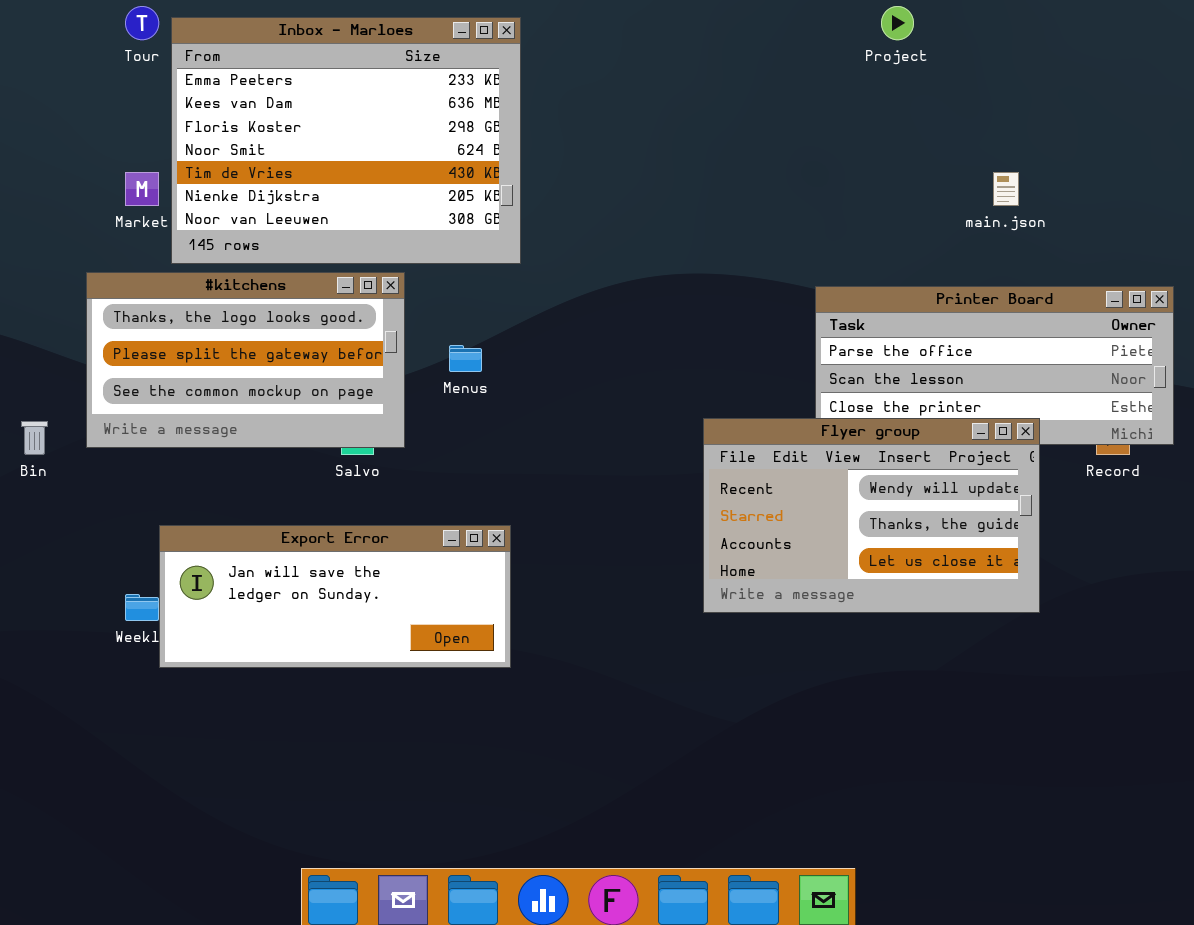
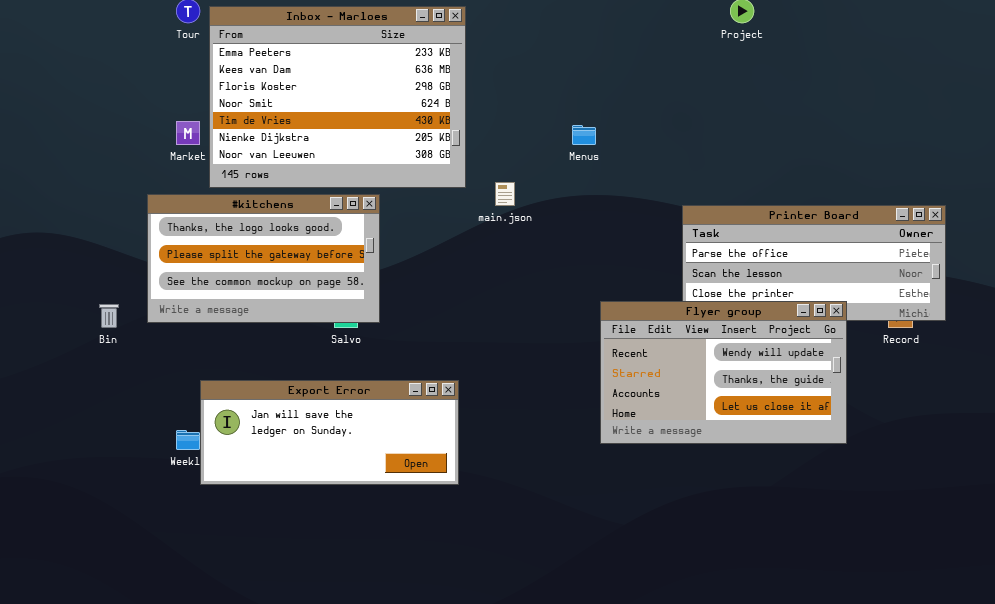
main.json: [993,172,1019,206] -> [495,182,515,206], moved
Menus: [449,345,482,372] -> [572,125,596,145], moved

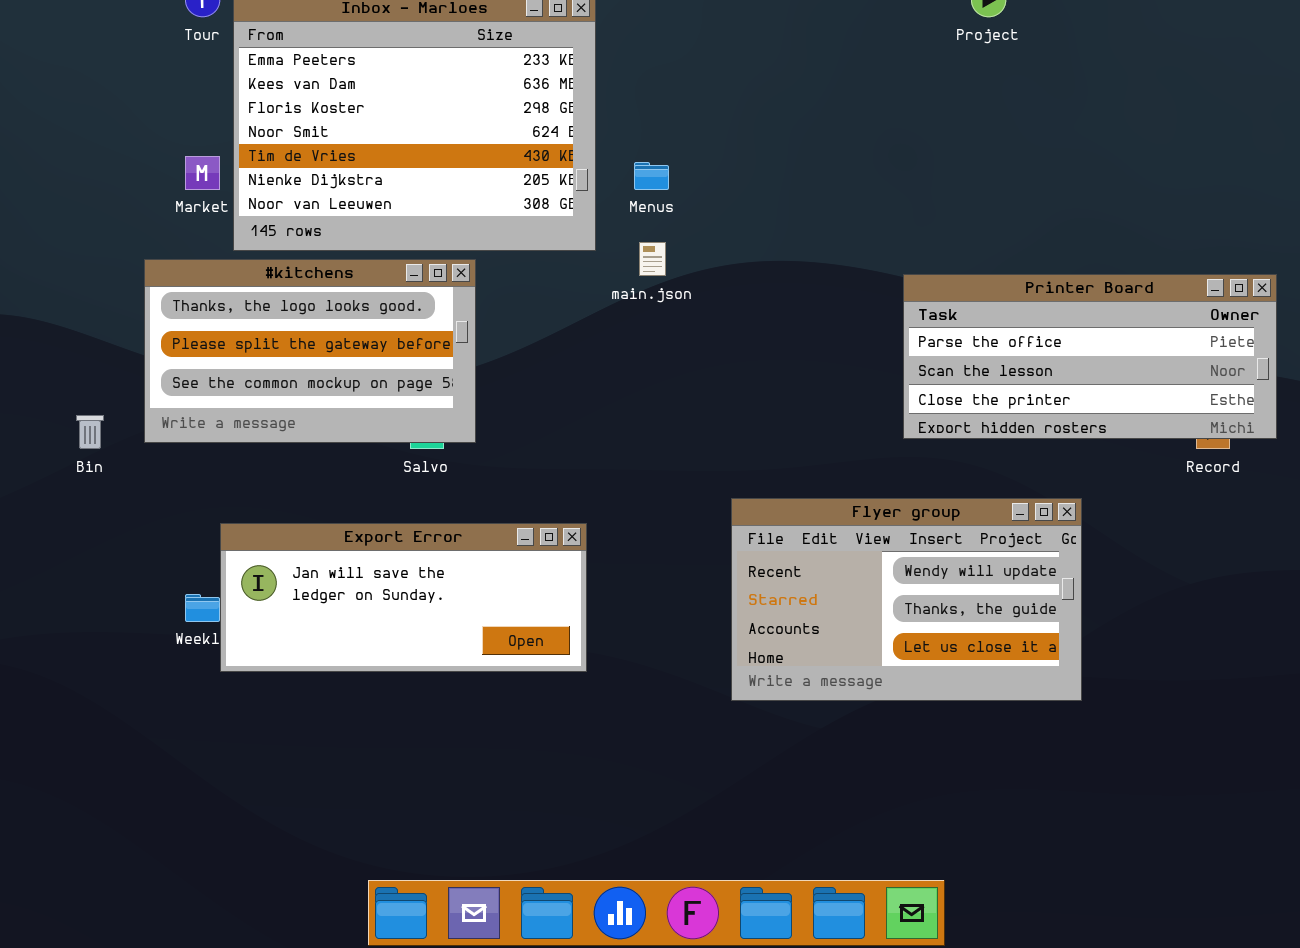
Menus: [572,125,596,145] -> [634,162,669,190], moved
Flyer group: [600,301,847,444] -> [731,498,1082,701], moved

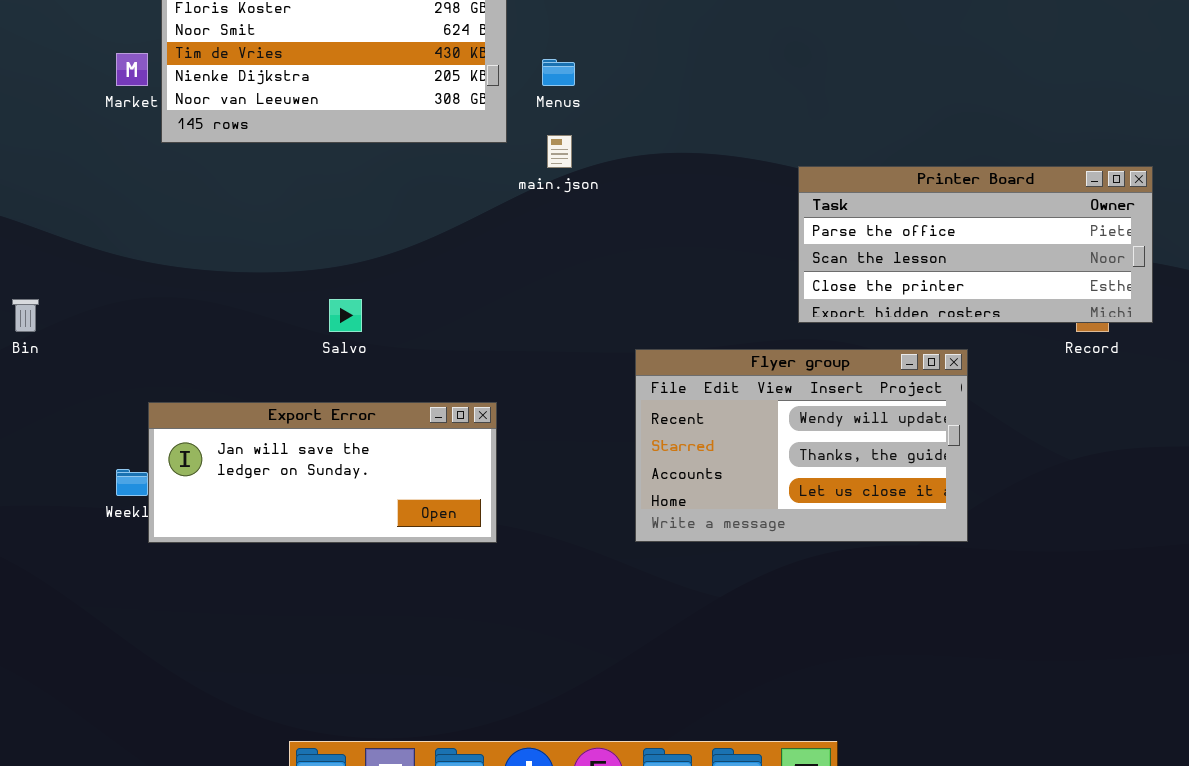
#kitchens: [144,259,476,443] -> none, closed
Flyer group: [731,498,1082,701] -> [635,349,968,542], moved

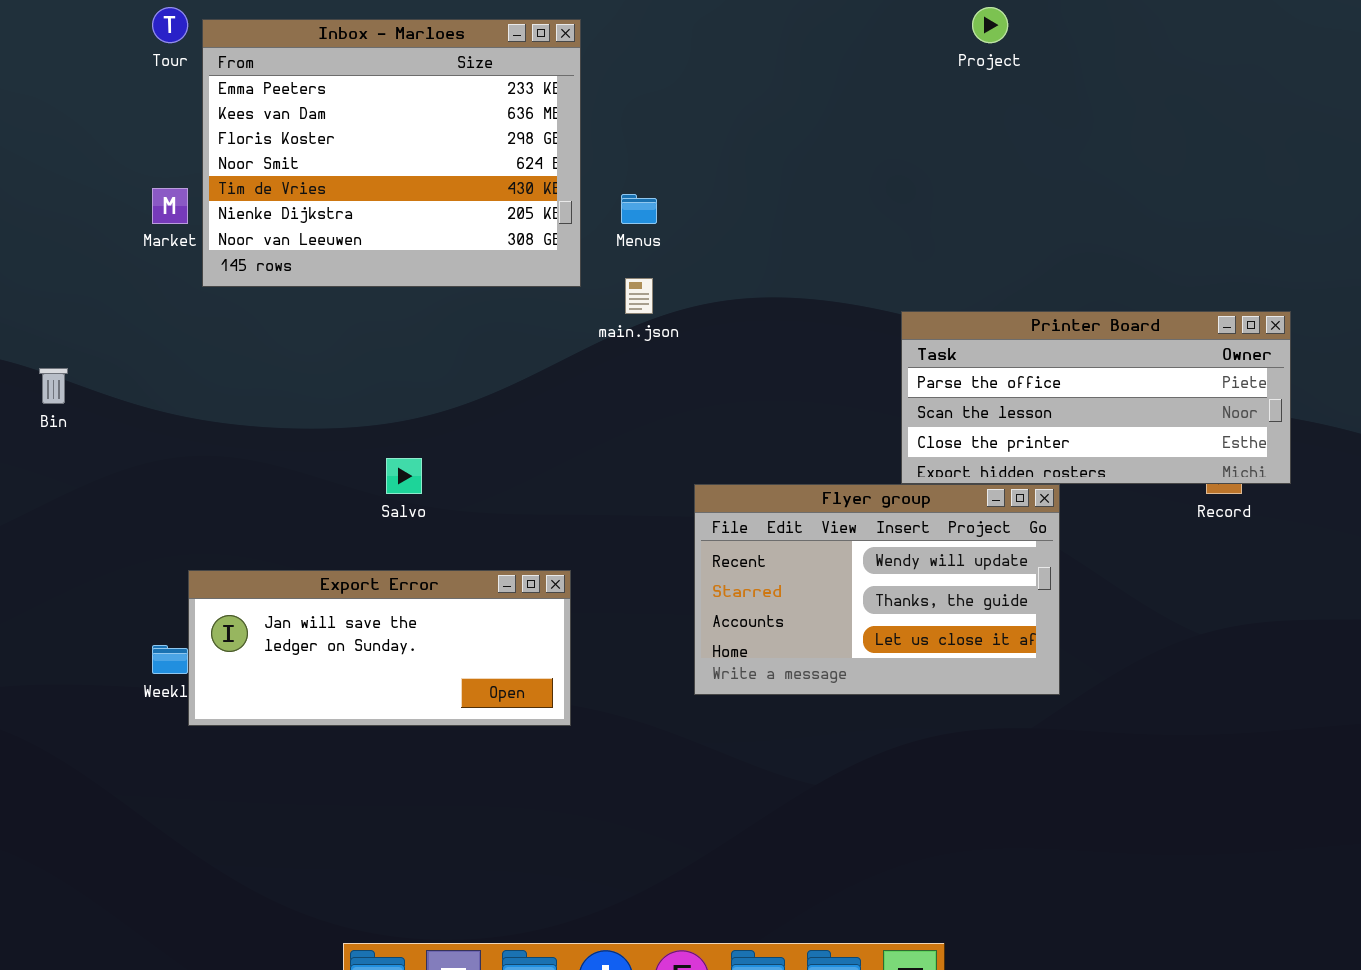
Bin: [12,299,39,332] -> [39,368,68,404], moved
Flyer group: [635,349,968,542] -> [694,484,1060,695], moved

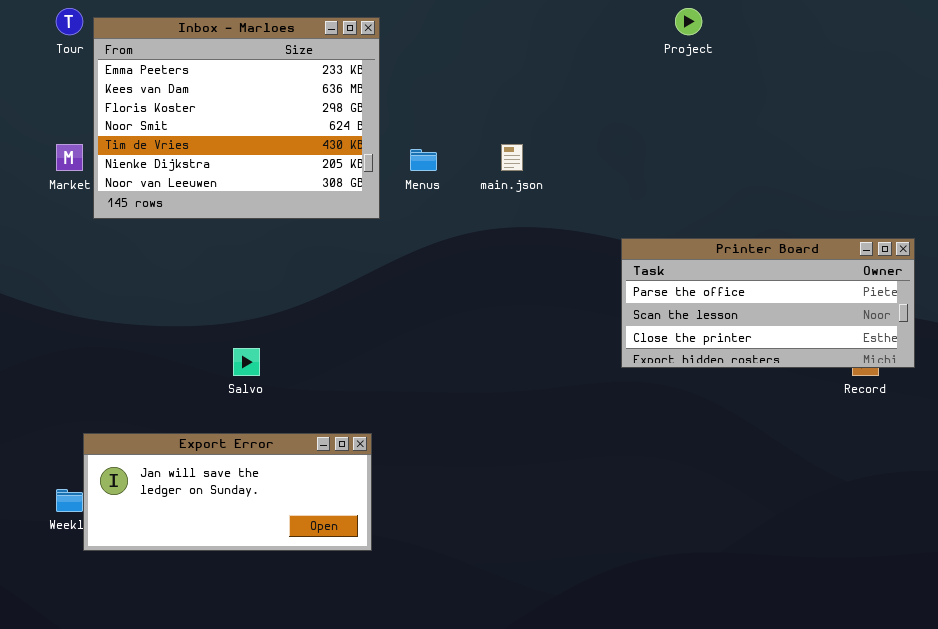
main.json: [625,278,653,314] -> [501,144,523,171], moved
Flyer group: [694,484,1060,695] -> none, closed

